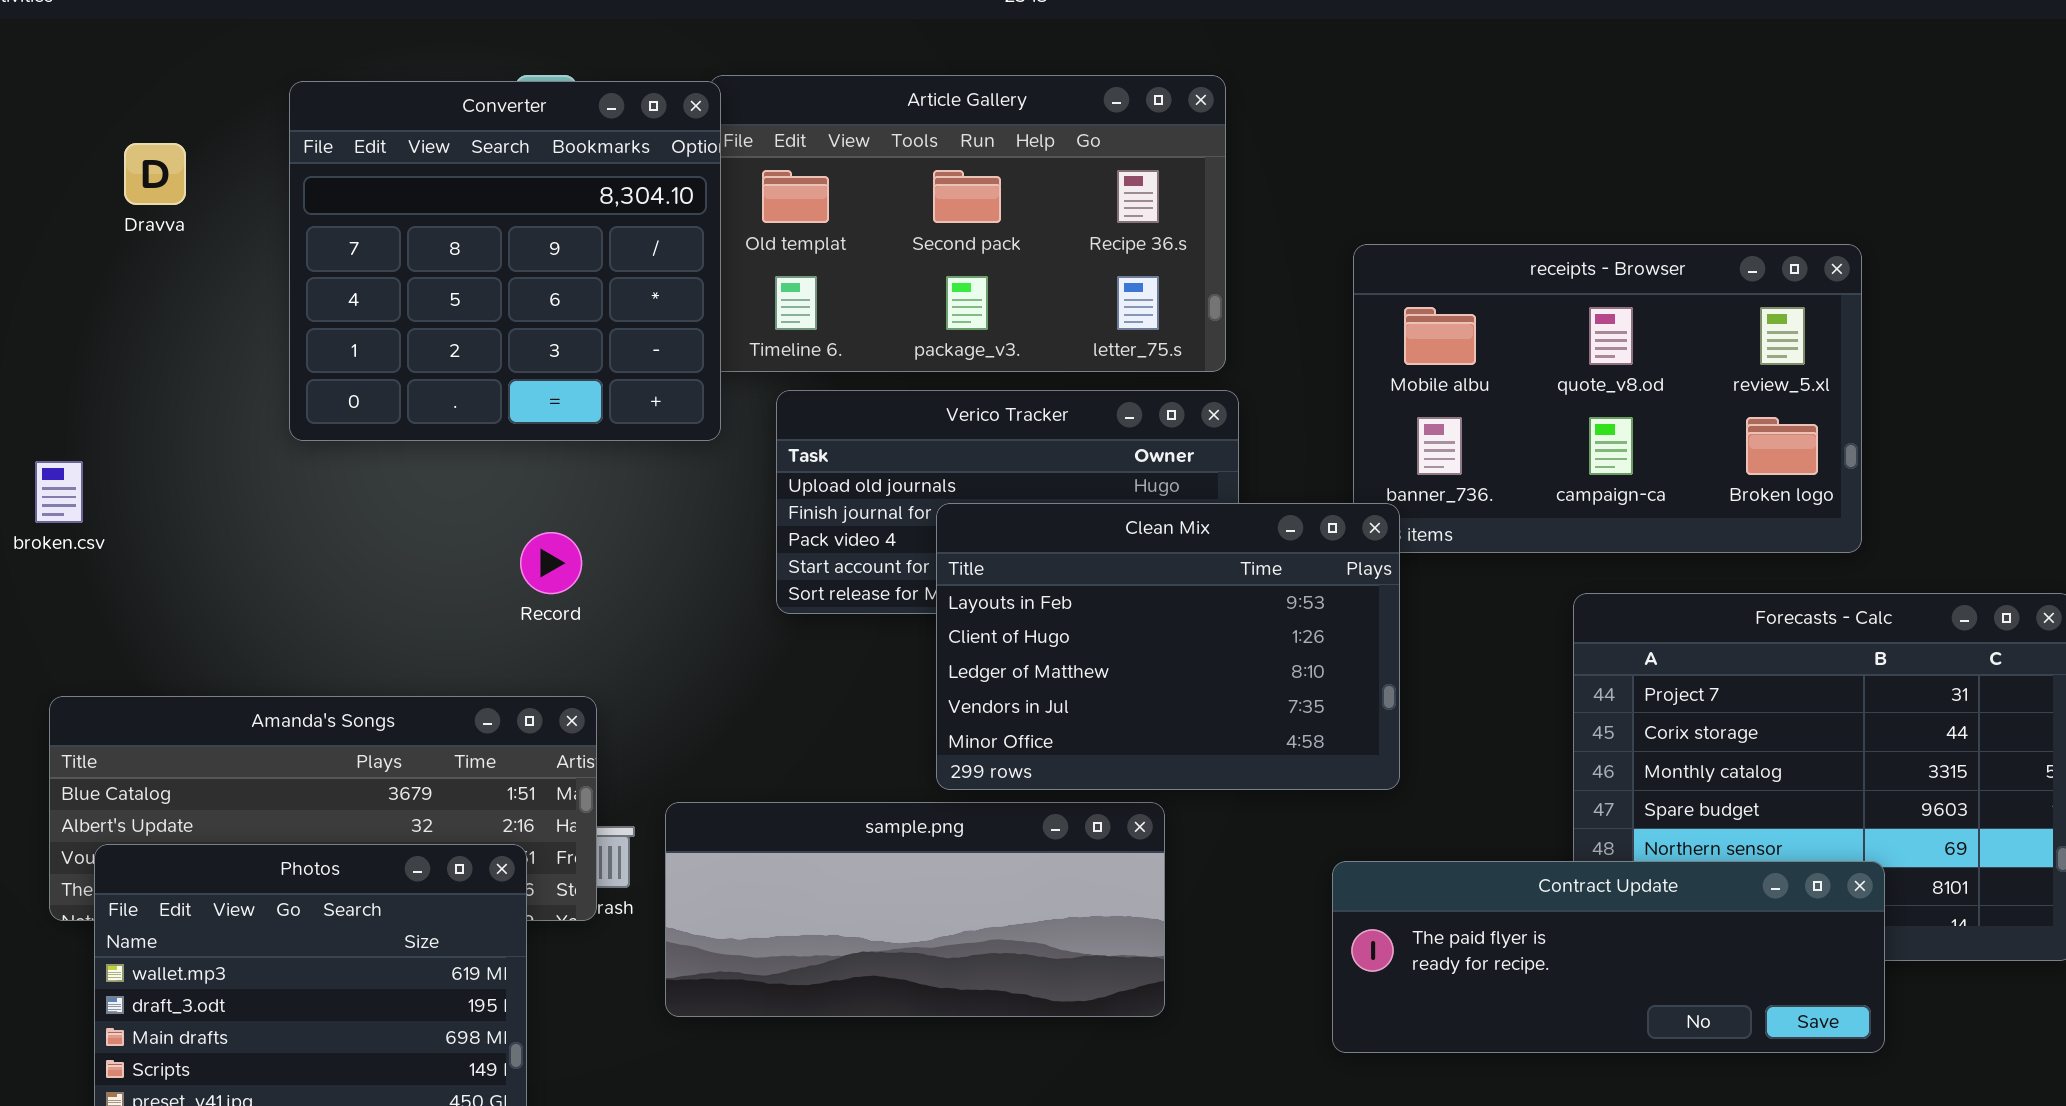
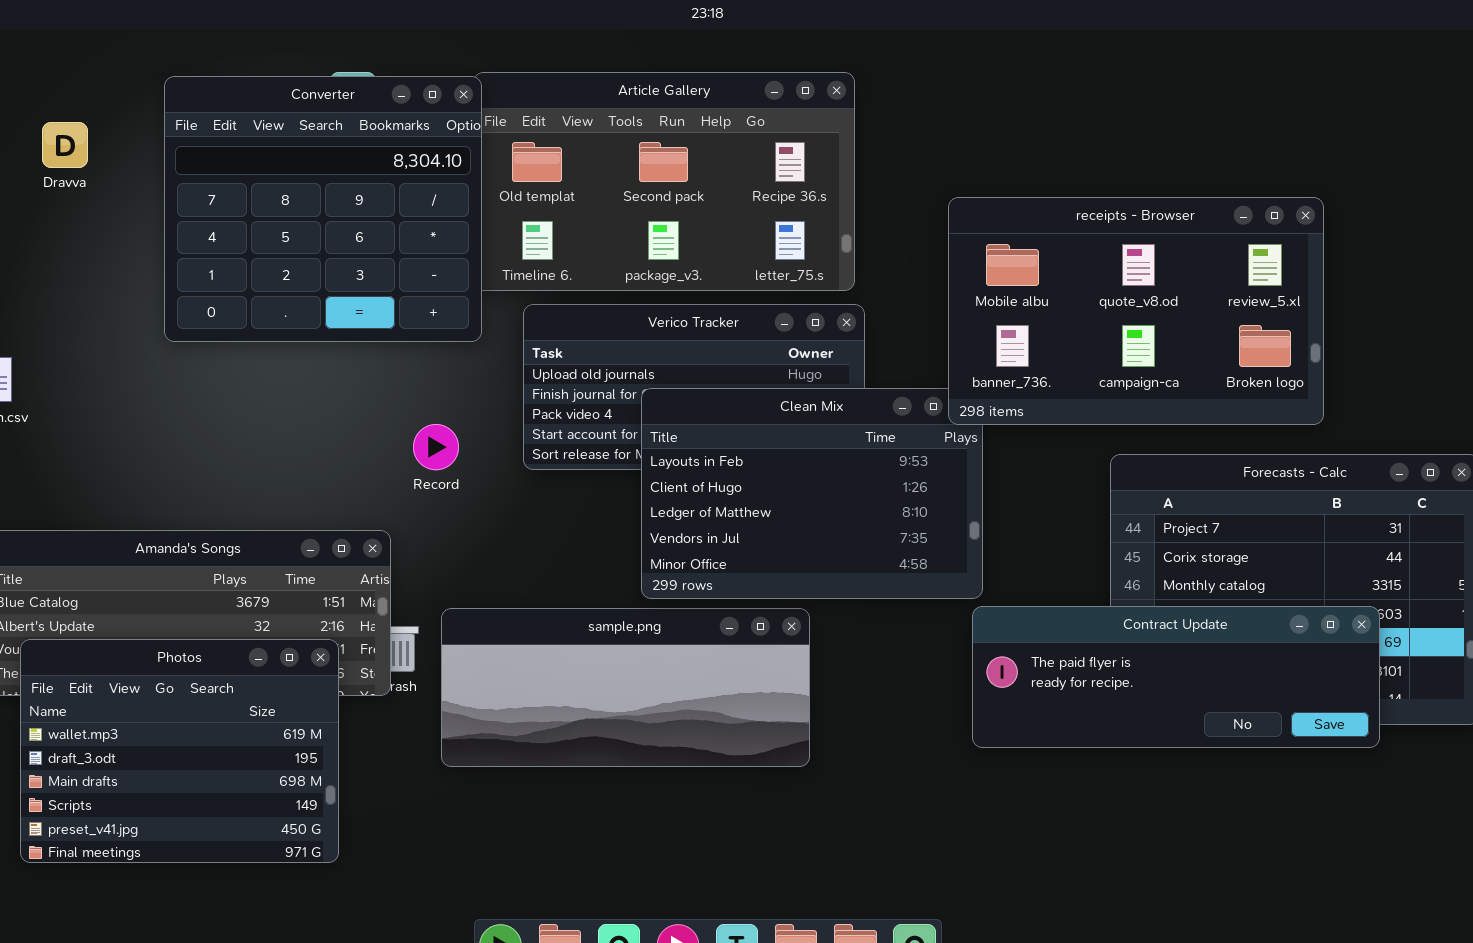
receipts - Browser: [1353,244,1862,553] -> [948,197,1324,425], raised
Record: [520,532,582,594] -> [413,424,459,470], moved
Contract Update: [1332,861,1885,1053] -> [972,606,1380,748], moved

